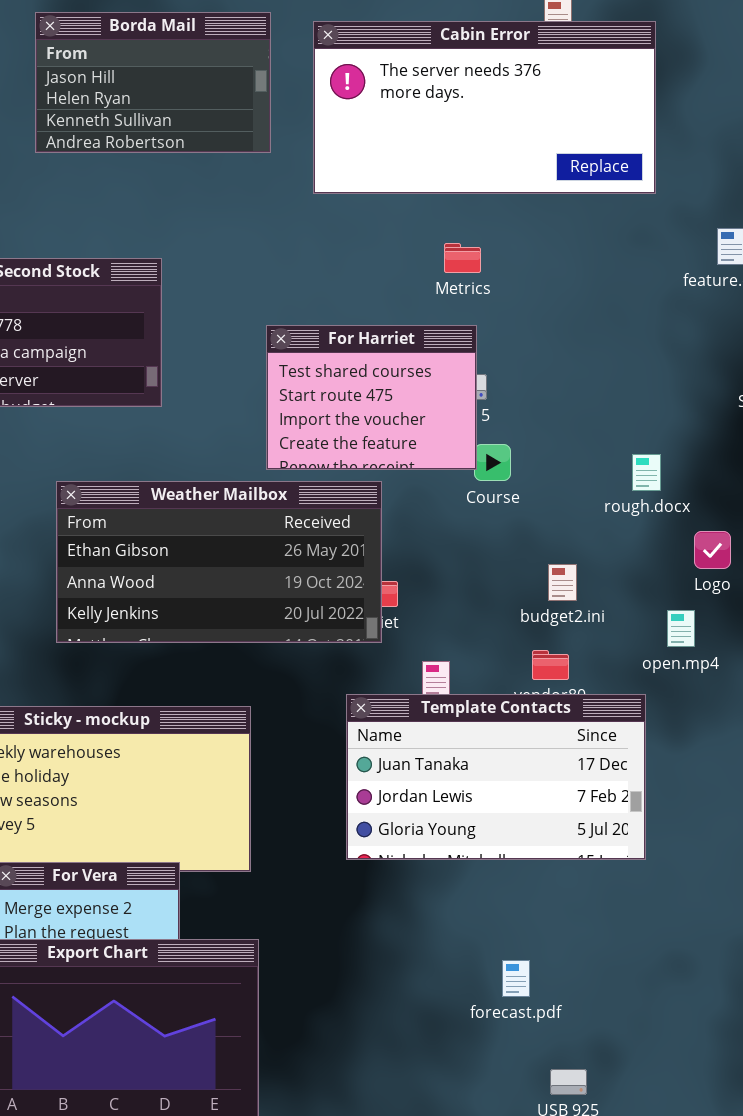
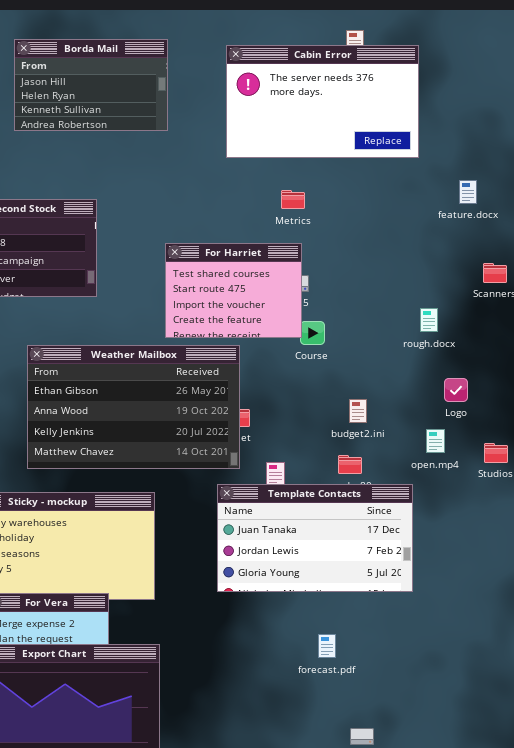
Cabin Error: [313,21,656,194] -> [226,45,419,158], resized
rough.docx: [632,454,661,491] -> [420,308,438,332], moved
Weather Mailbox: [56,481,382,643] -> [27,345,240,469], resized
forecast.pdf: [502,960,530,997] -> [318,634,336,658], moved

